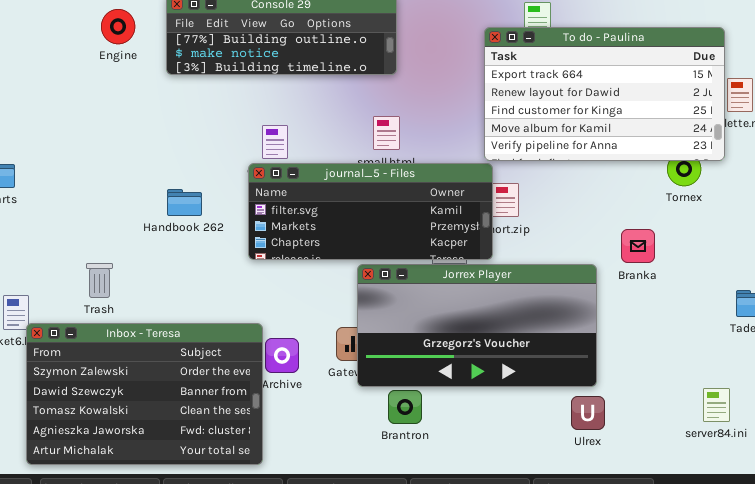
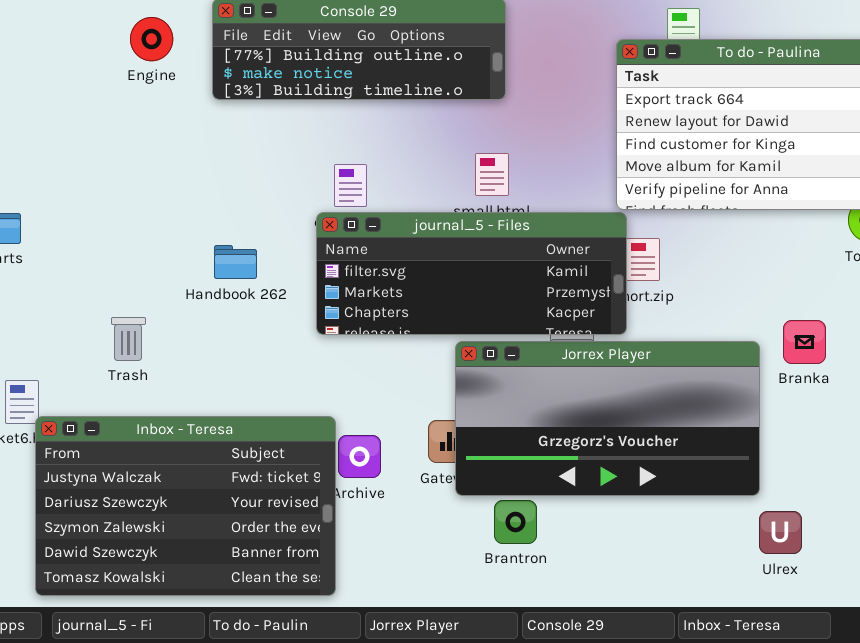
Branka: [621,229,655,263] -> [783,320,826,364], moved
Trash: [86,263,113,298] -> [111,317,146,361], moved
Inbox - Teresa: [26,323,263,465] -> [35,416,336,596], scrolled up 2 rows
Ulrex: [571,396,605,430] -> [759,511,802,554], moved

